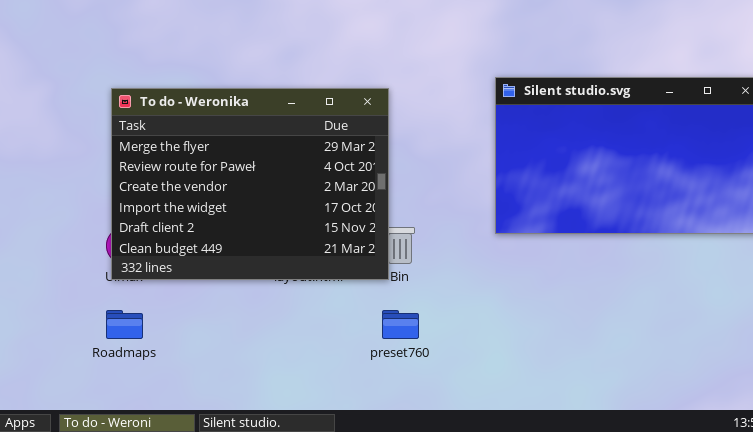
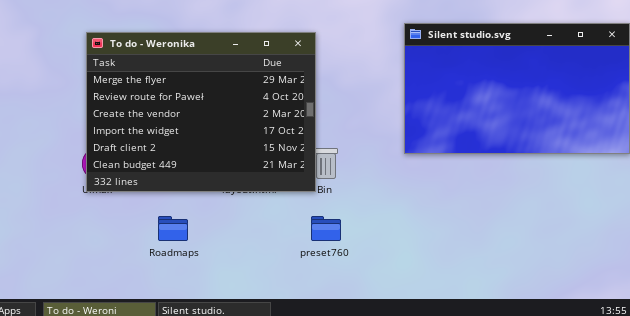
Roadmaps: [106,310,143,339] -> [158,216,188,241], moved

